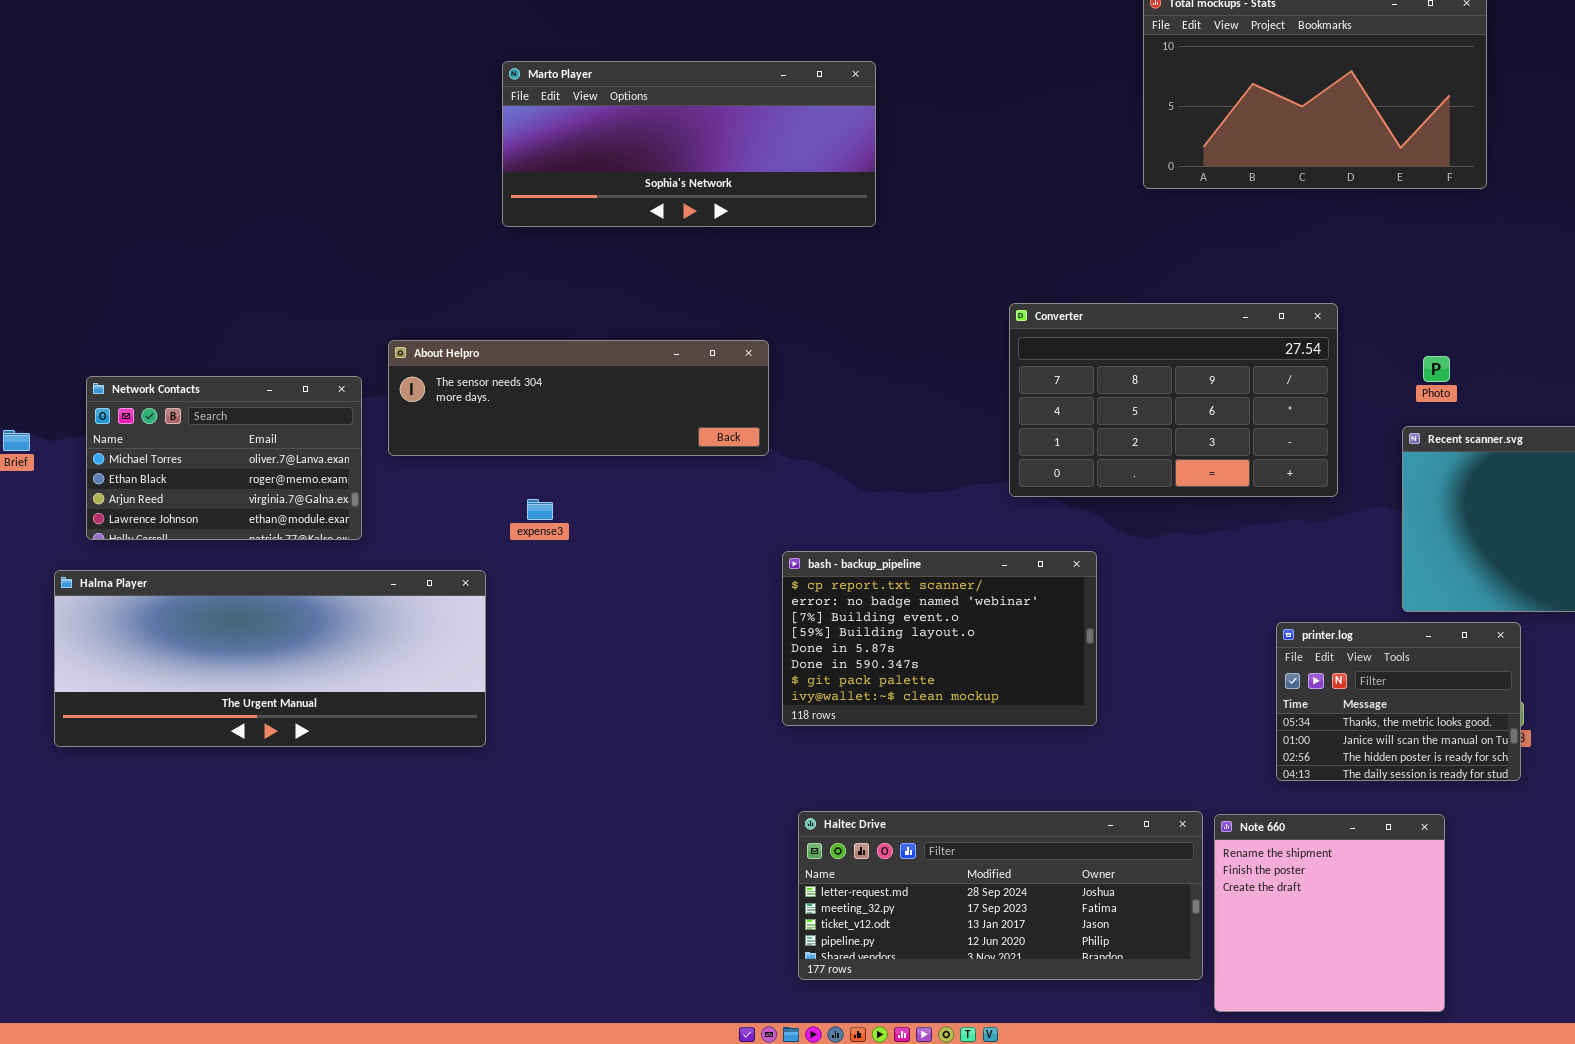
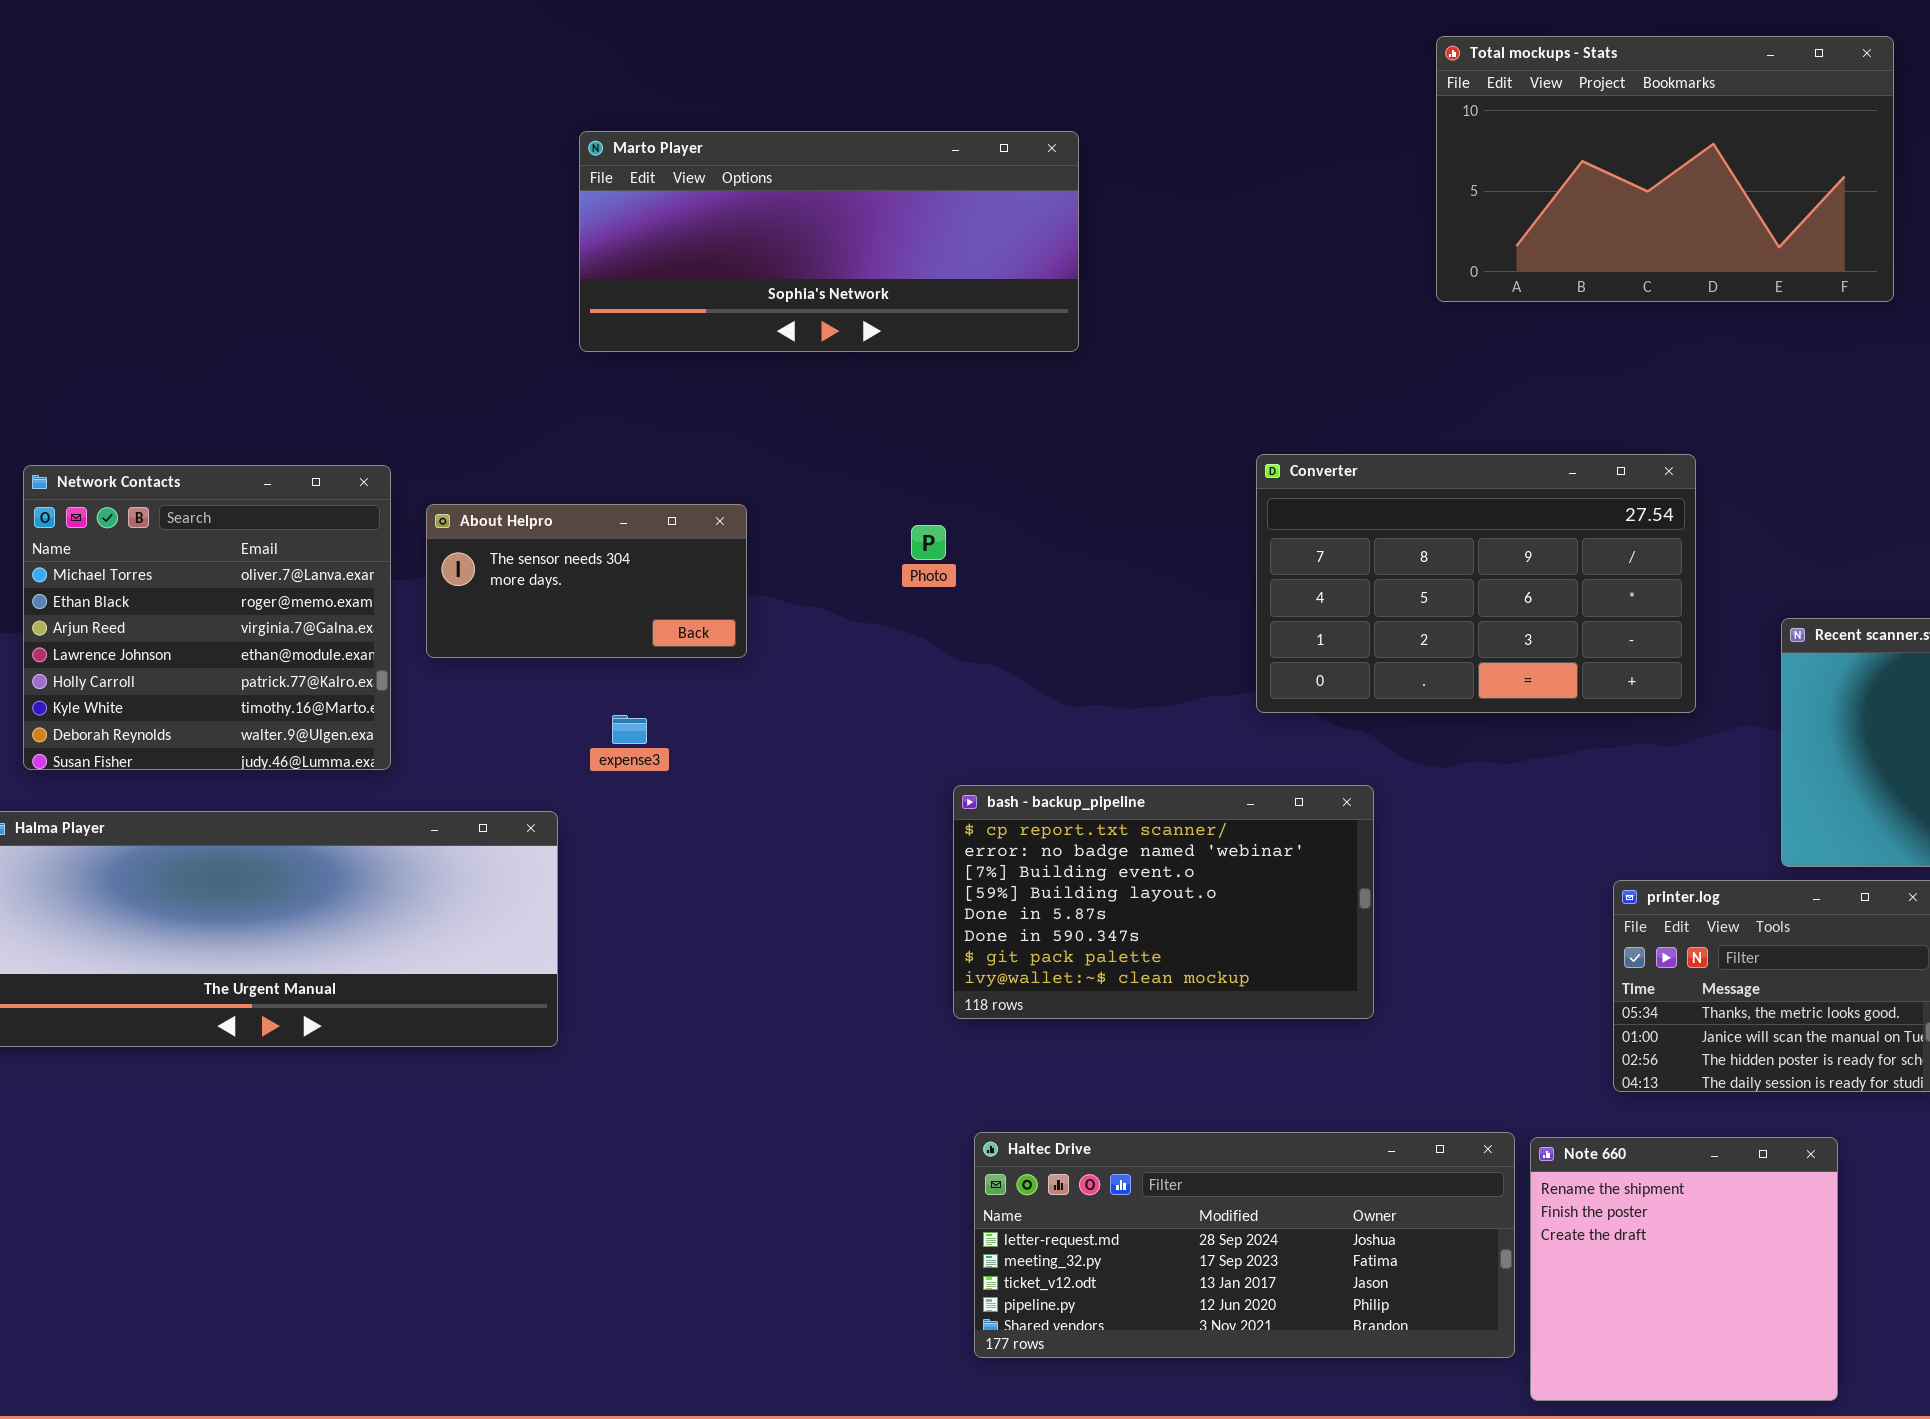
About Helpro: [388,340,769,456] -> [426,504,747,658], resized
Photo: [1423,356,1450,382] -> [911,525,946,560], moved
Network Contacts: [86,376,362,540] -> [23,465,391,770], resized

